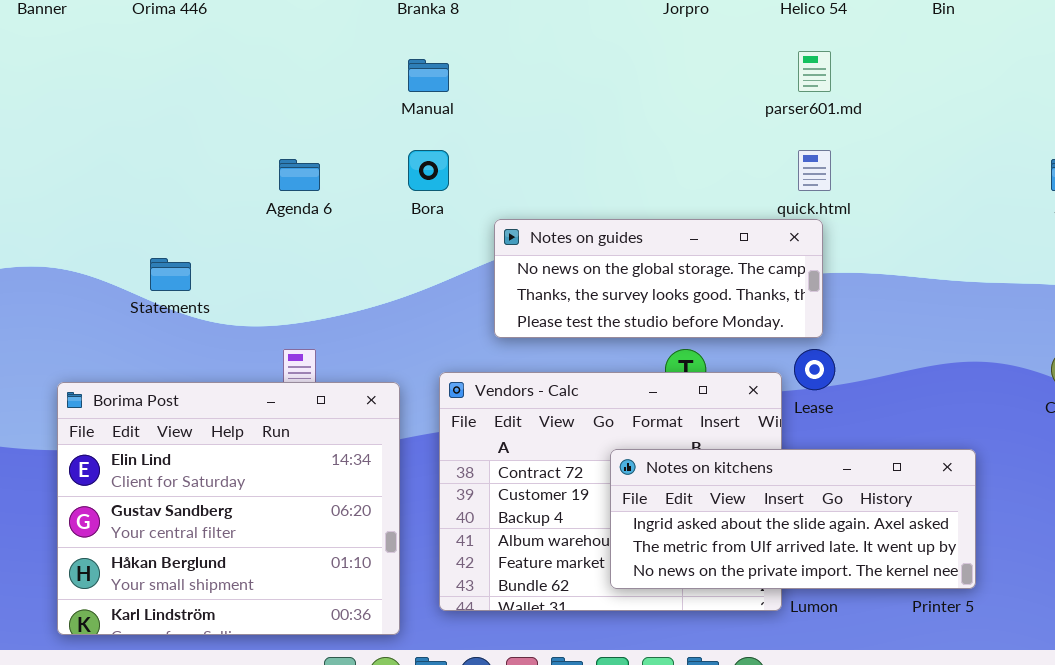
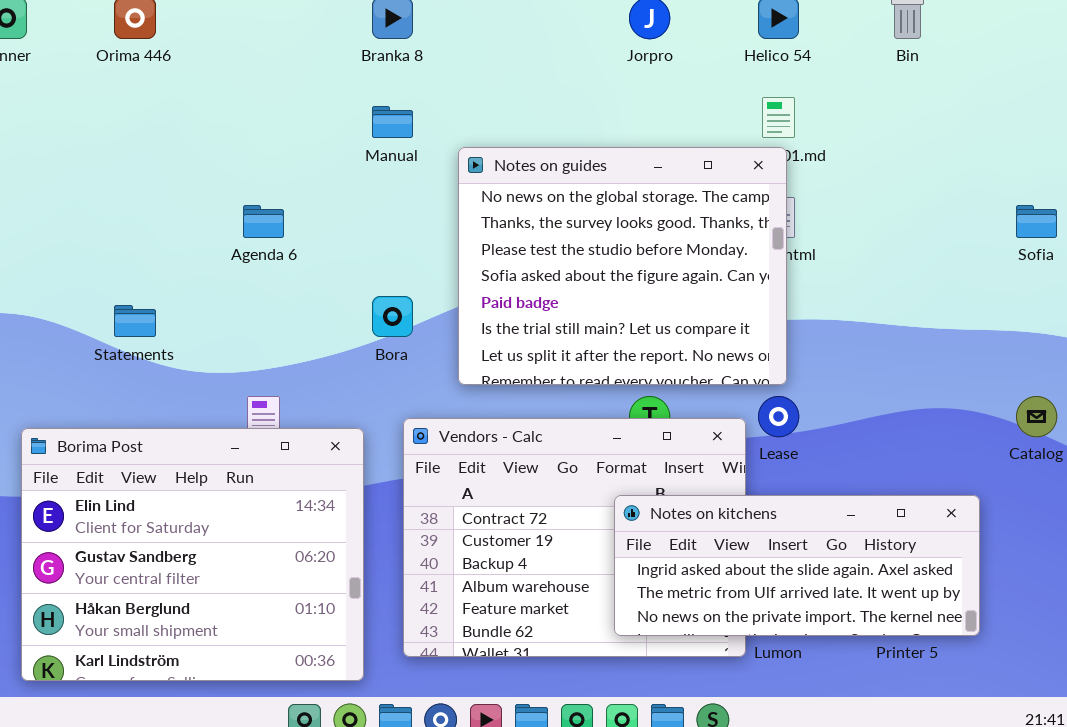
Bora: [408,150,449,191] -> [372,296,413,337], moved
Notes on guides: [494,219,823,338] -> [458,147,787,385], resized
Notes on kitchens: [610,449,976,589] -> [614,495,980,636], moved

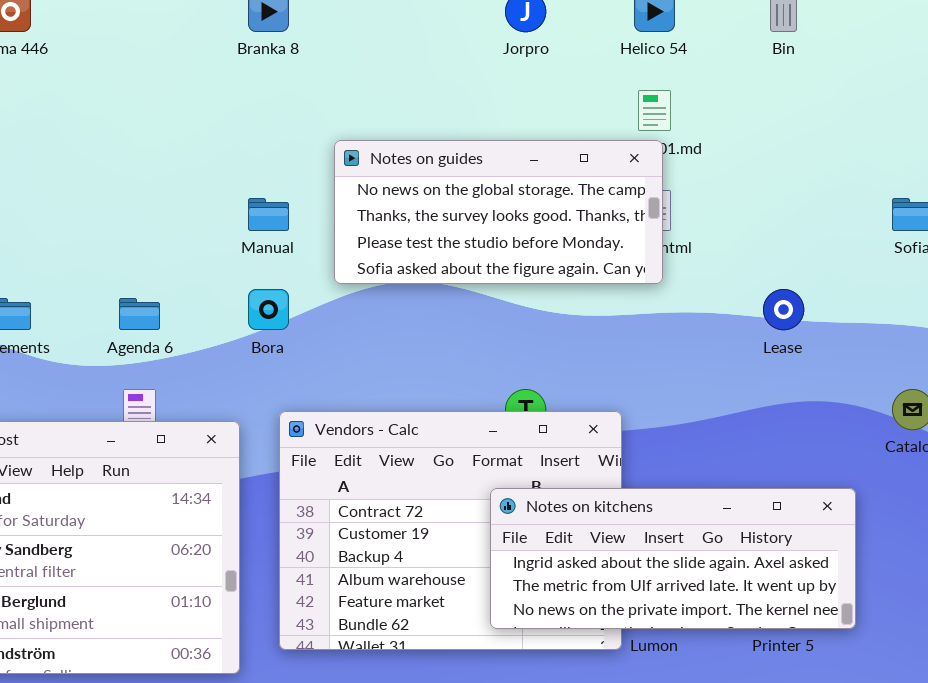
Manual: [372,106,413,138] -> [248,198,289,231], moved
Notes on guides: [458,147,787,385] -> [334,140,663,284], resized
Agenda 6: [243,205,284,238] -> [119,298,160,330], moved
Lease: [758,396,799,437] -> [763,289,804,330], moved

